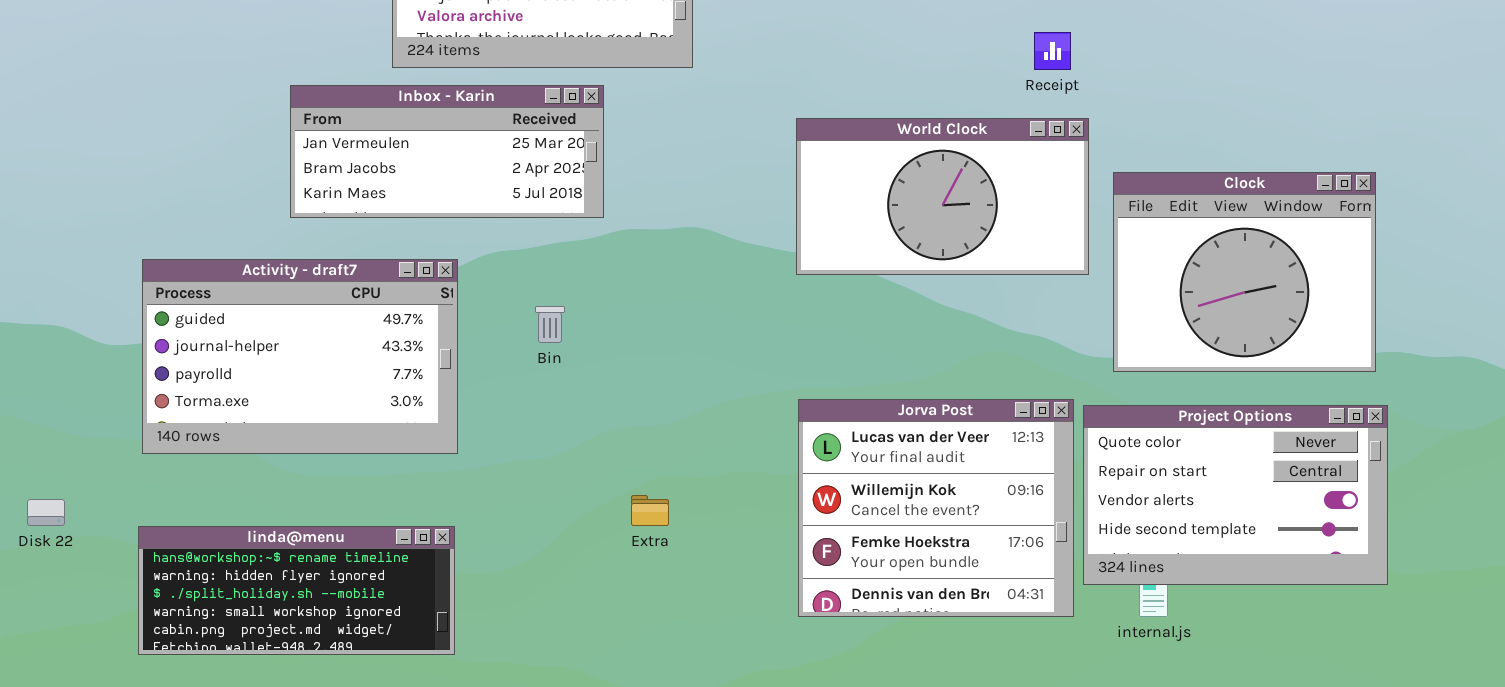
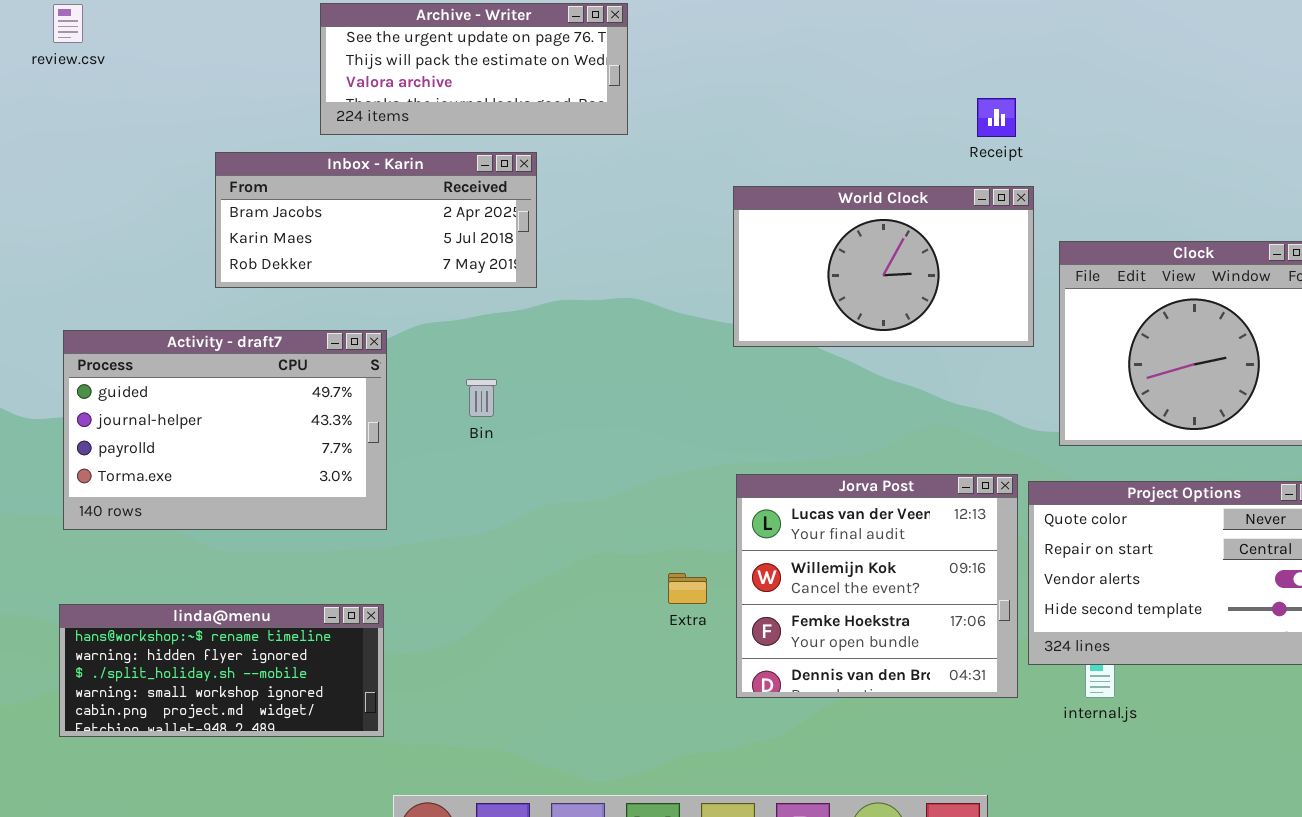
Inbox - Karin: [290,85,604,218] -> [215,152,537,288], scrolled down 1 row
Extra: [631,495,669,526] -> [668,573,707,604], moved

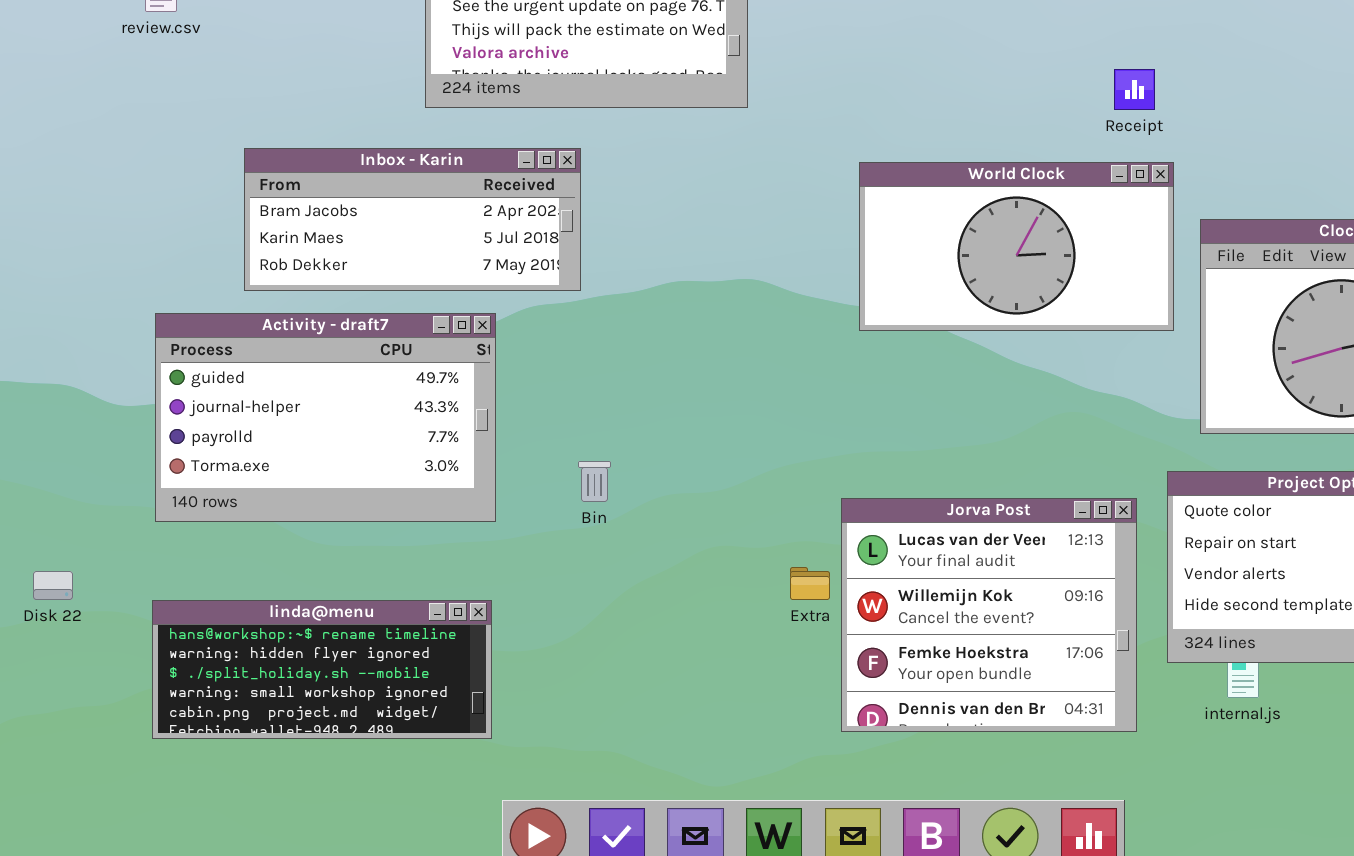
Inbox - Karin: [215,152,537,288] -> [244,148,581,291], moved
Bin: [466,379,497,417] -> [578,461,611,502], moved
Jorva Post: [736,474,1018,698] -> [841,498,1137,732], moved

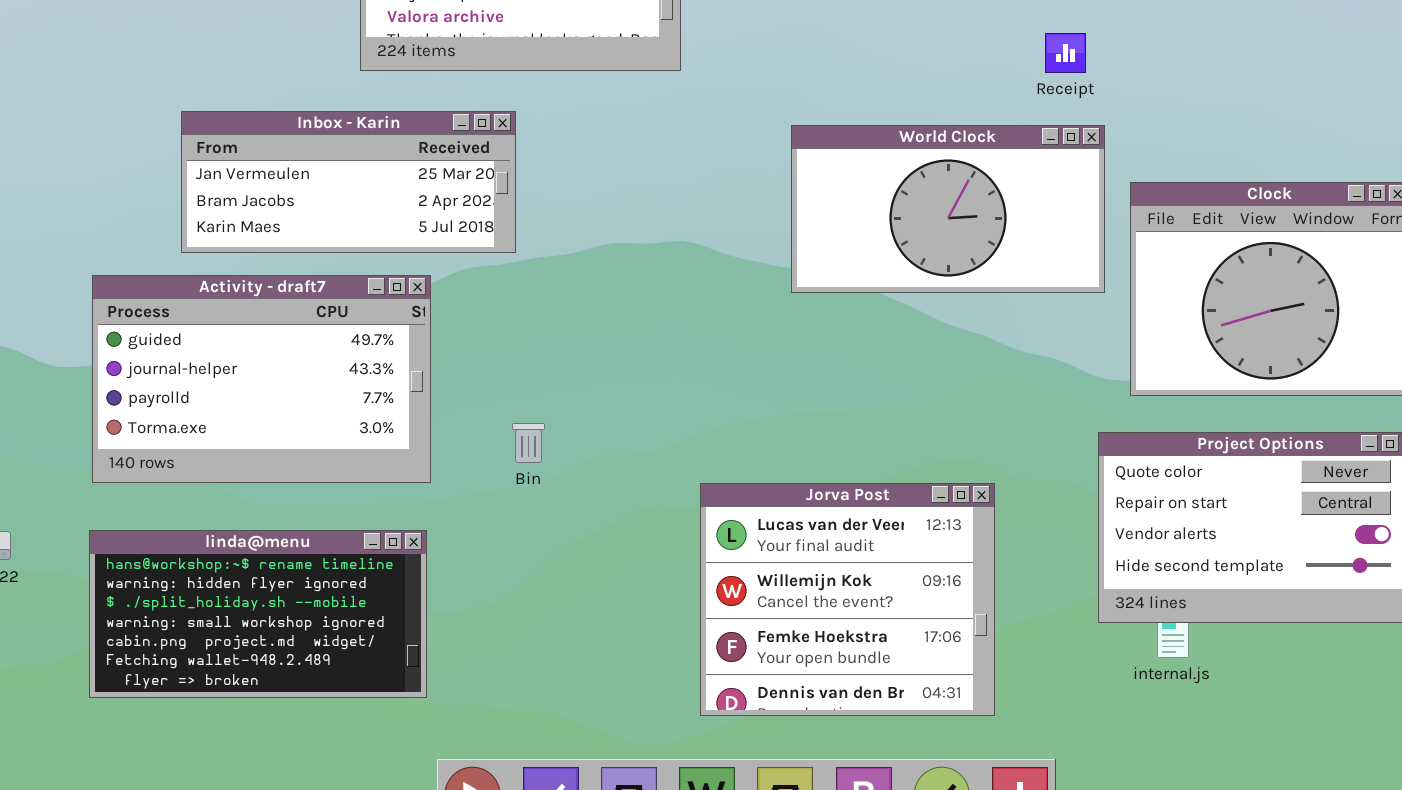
Inbox - Karin: [244,148,581,291] -> [181,111,516,253], scrolled up 1 row
Jorva Post: [841,498,1137,732] -> [700,483,995,716], moved
linda@menu: [152,600,492,739] -> [89,530,427,698], resized

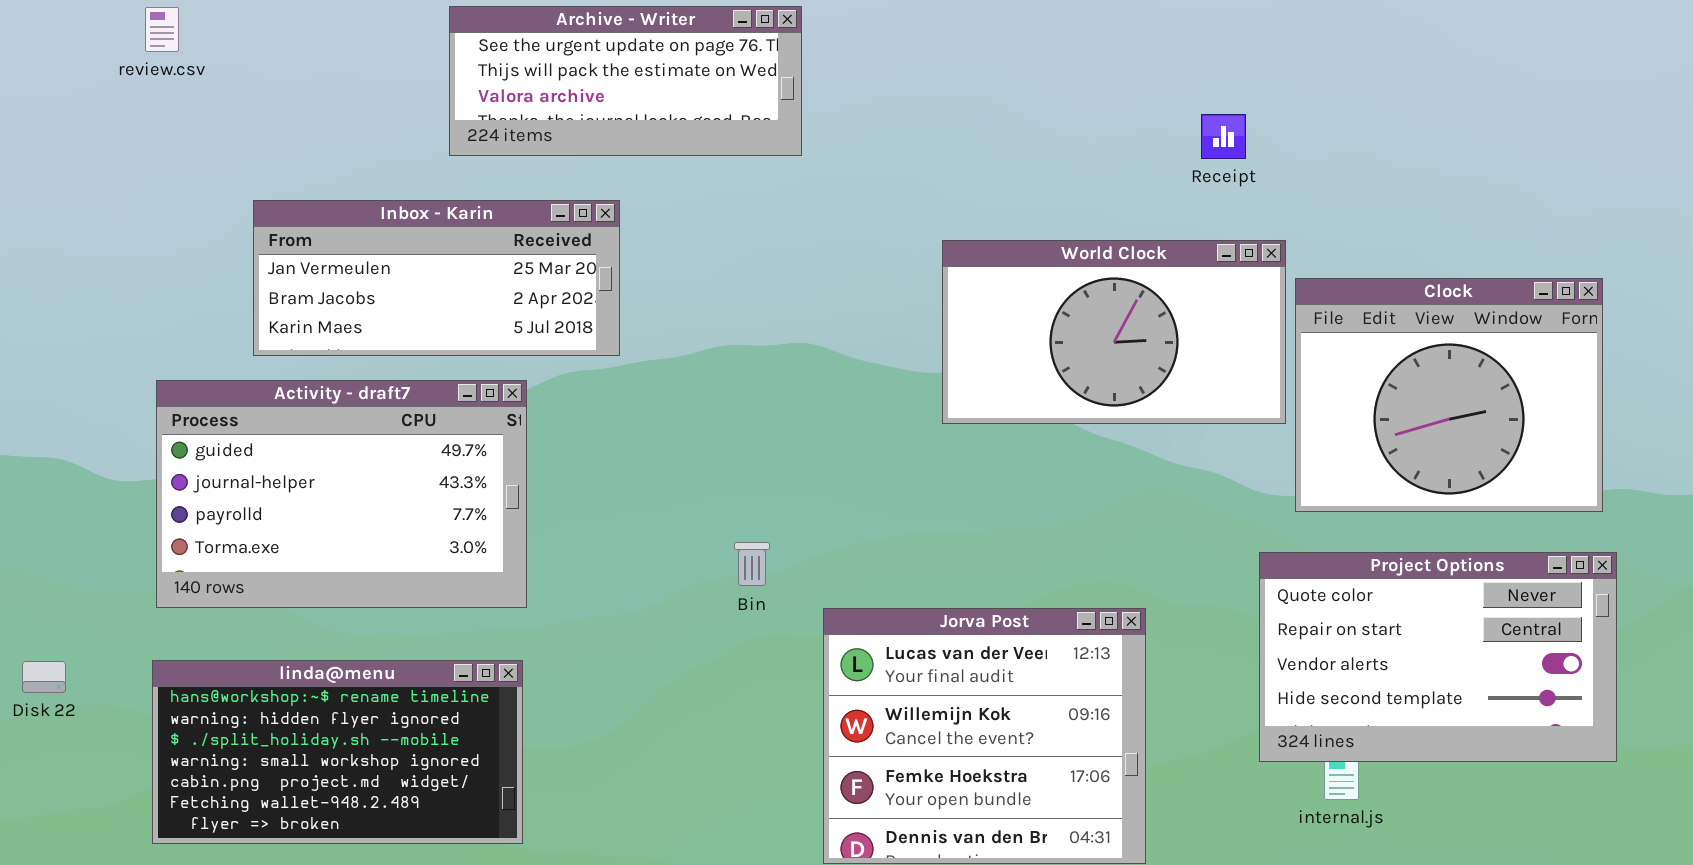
World Clock: [791,125,1105,293] -> [942,240,1286,424], moved
Bin: [512,423,545,463] -> [734,542,770,586], moved

